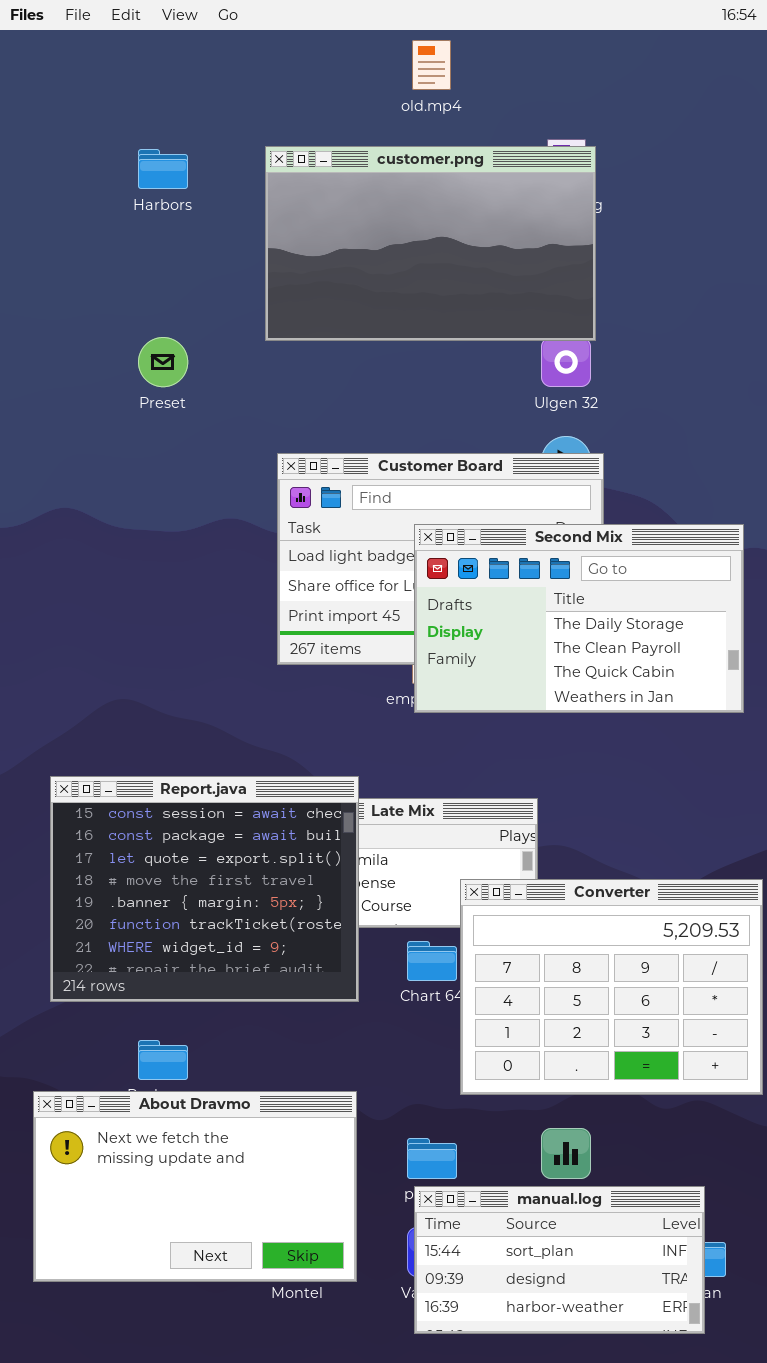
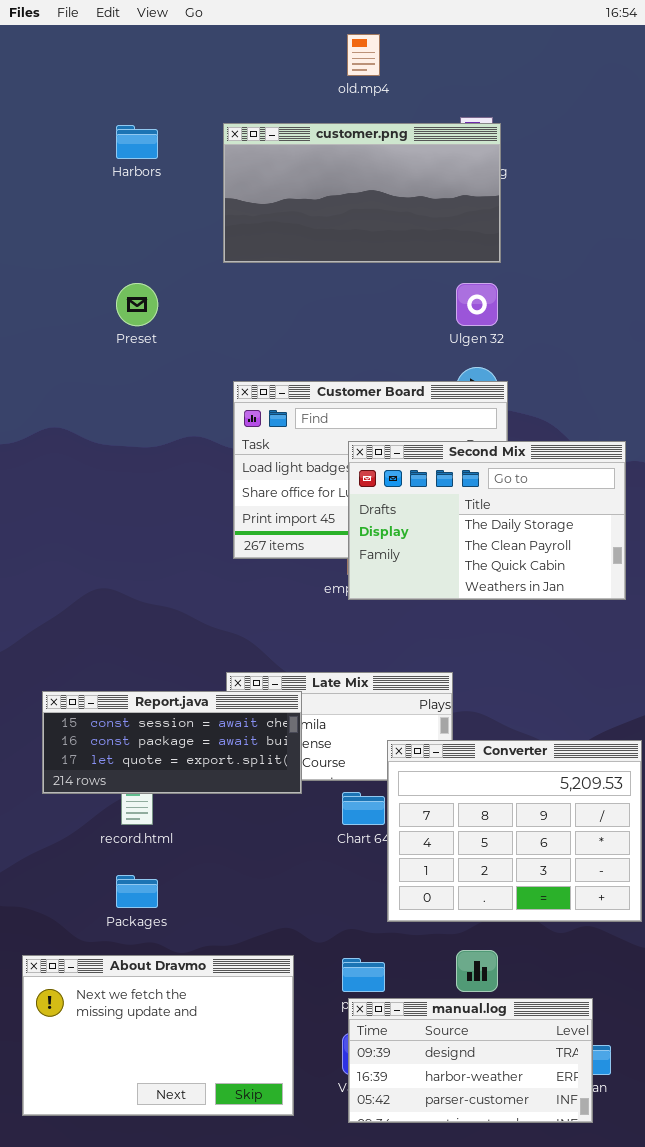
customer.png: [265,146,596,341] -> [223,123,501,263], resized
Report.java: [50,776,359,1002] -> [42,691,302,794], moved, resized
About Dravmo: [33,1091,357,1282] -> [22,955,294,1116], moved
manual.log: [414,1186,705,1334] -> [348,998,593,1123], scrolled down 1 row

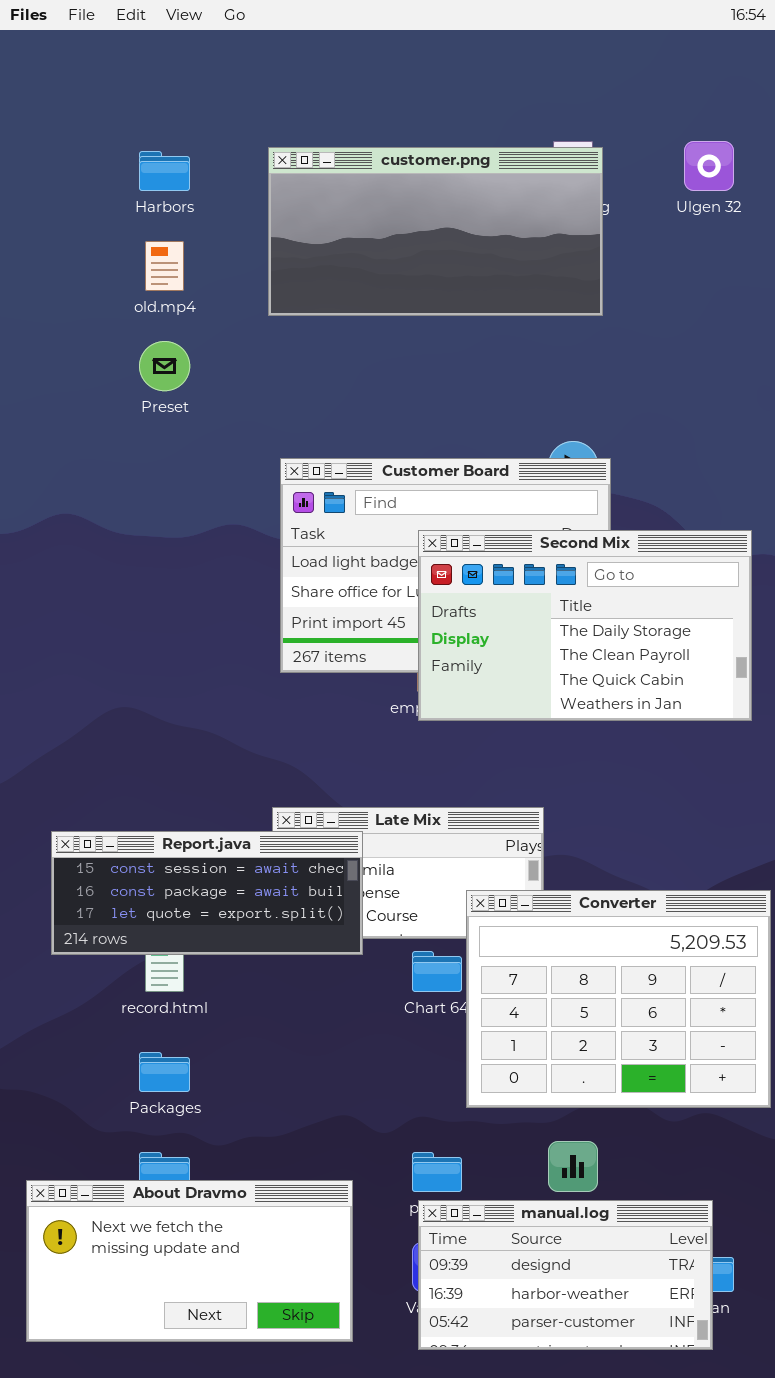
old.mp4: [347,34,380,76] -> [145,241,184,291], moved
Ulgen 32: [456,283,498,326] -> [684,141,734,191], moved
About Dravmo: [22,955,294,1116] -> [26,1180,353,1342], resized

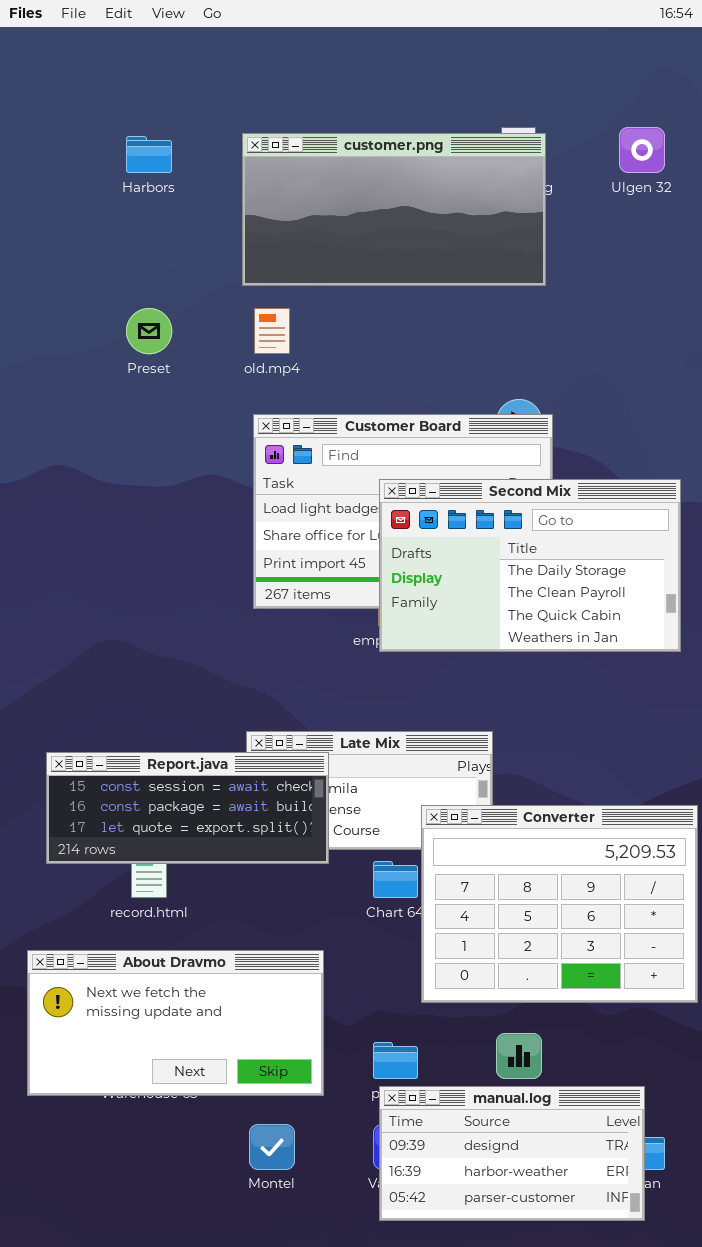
old.mp4: [145,241,184,291] -> [254,308,290,354], moved
About Dravmo: [26,1180,353,1342] -> [27,950,324,1096], moved

